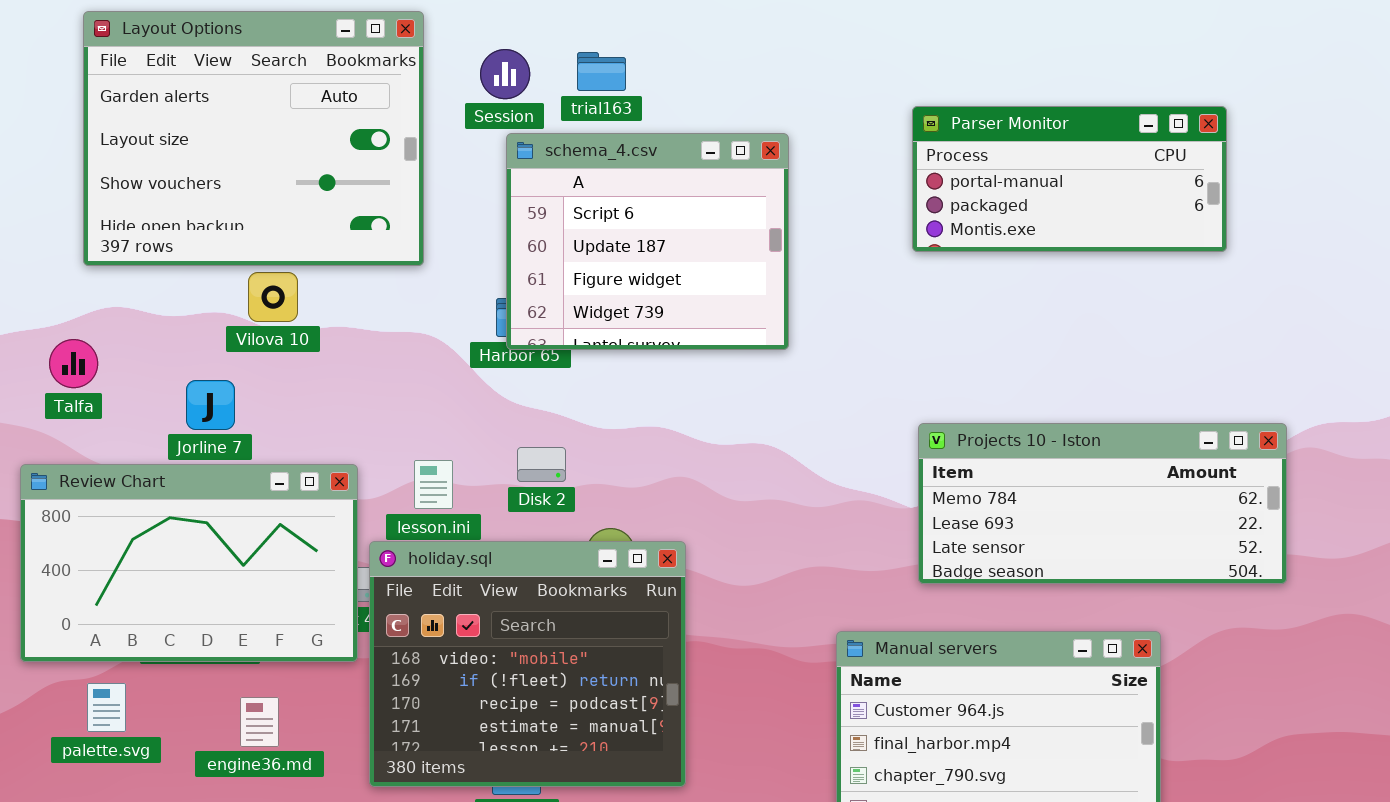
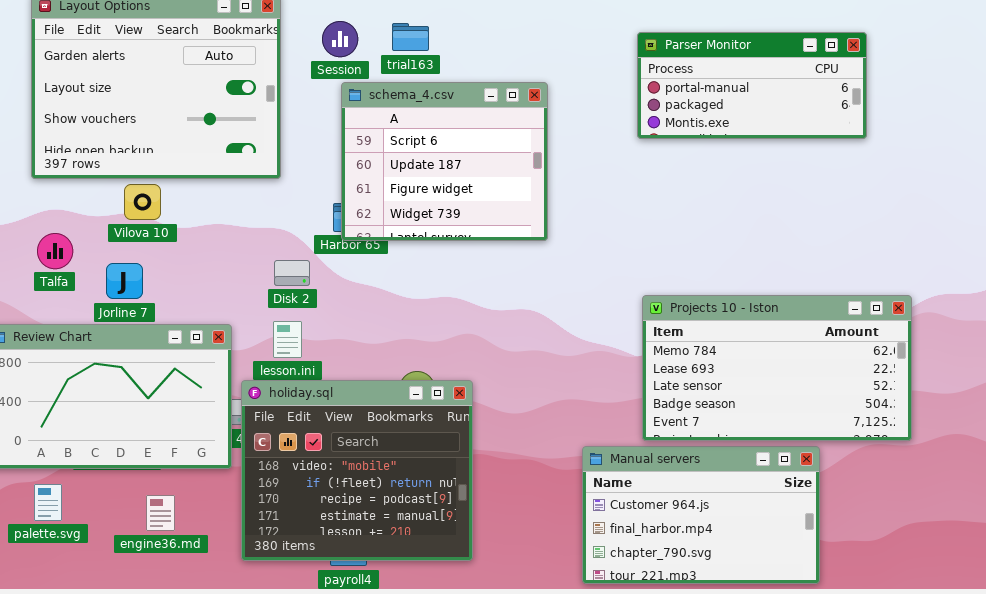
Parser Monitor: [912,106,1227,252] -> [637,32,867,139], moved
Vilova 10: [248,272,298,322] -> [124,184,161,220], moved
Talfa: [49,339,98,388] -> [37,233,73,269], moved
Projects 10 - Iston: [918,423,1287,584] -> [642,295,912,441], resized
Disk 2: [517,447,566,482] -> [274,260,310,286], moved

